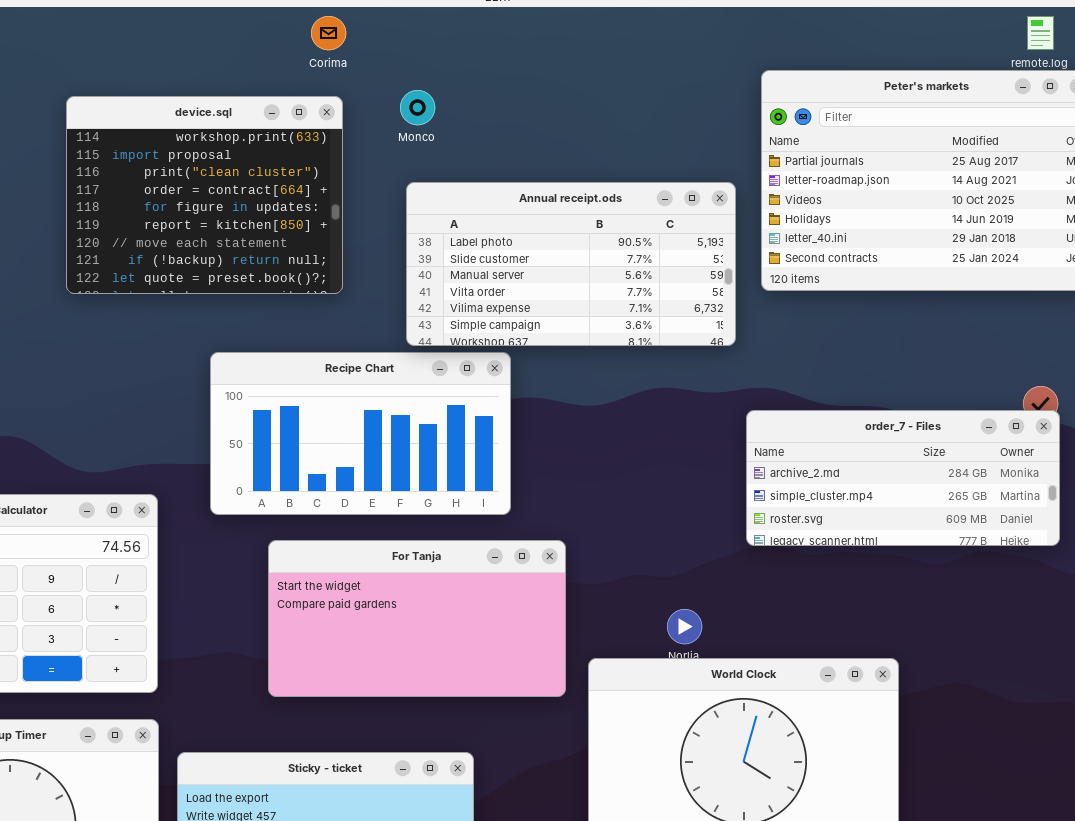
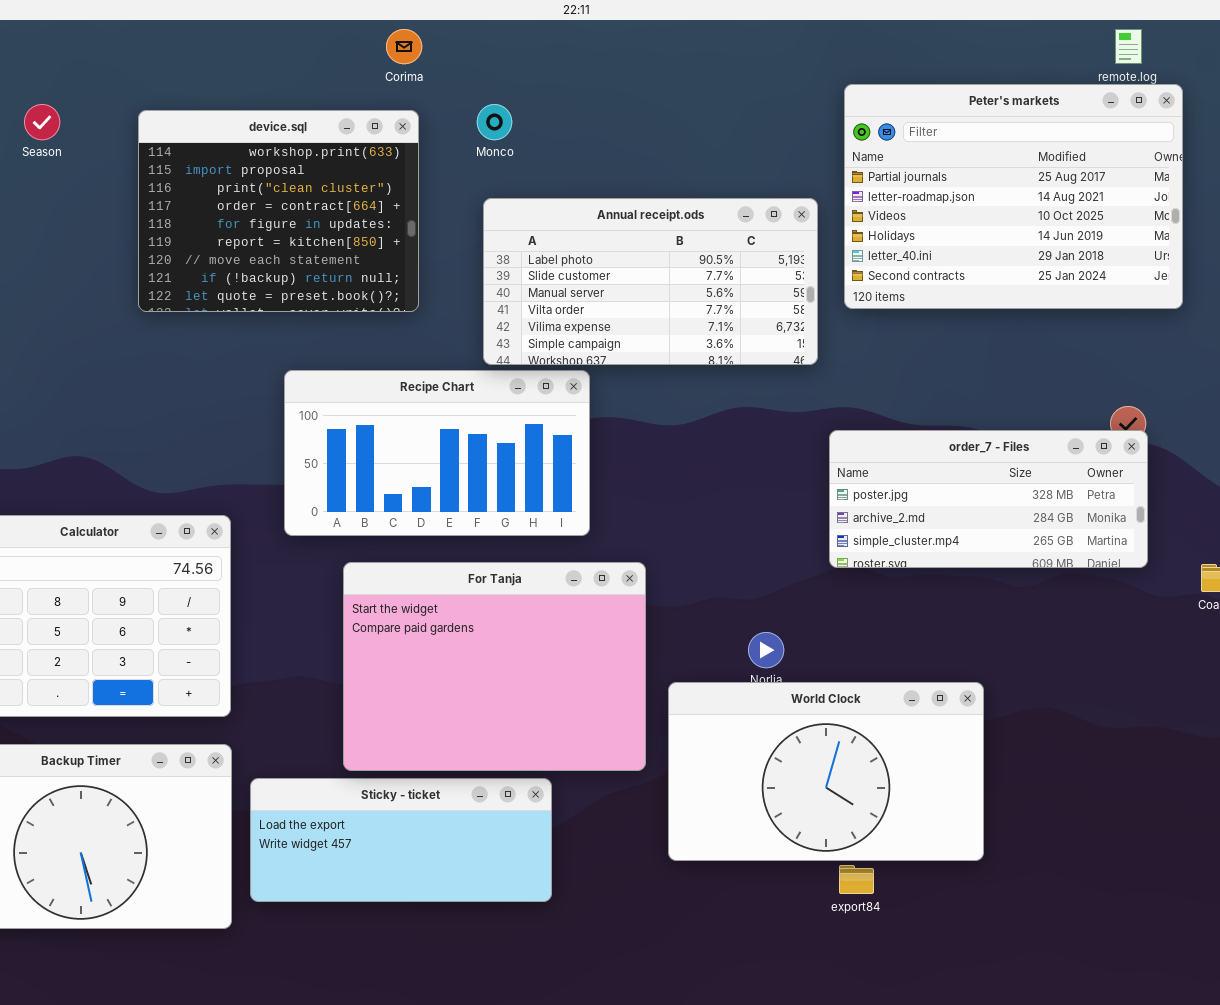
order_7 - Files: [746,410,1060,546] -> [829,430,1148,568], scrolled up 1 row
For Tanja: [268,540,566,697] -> [343,562,646,771], resized

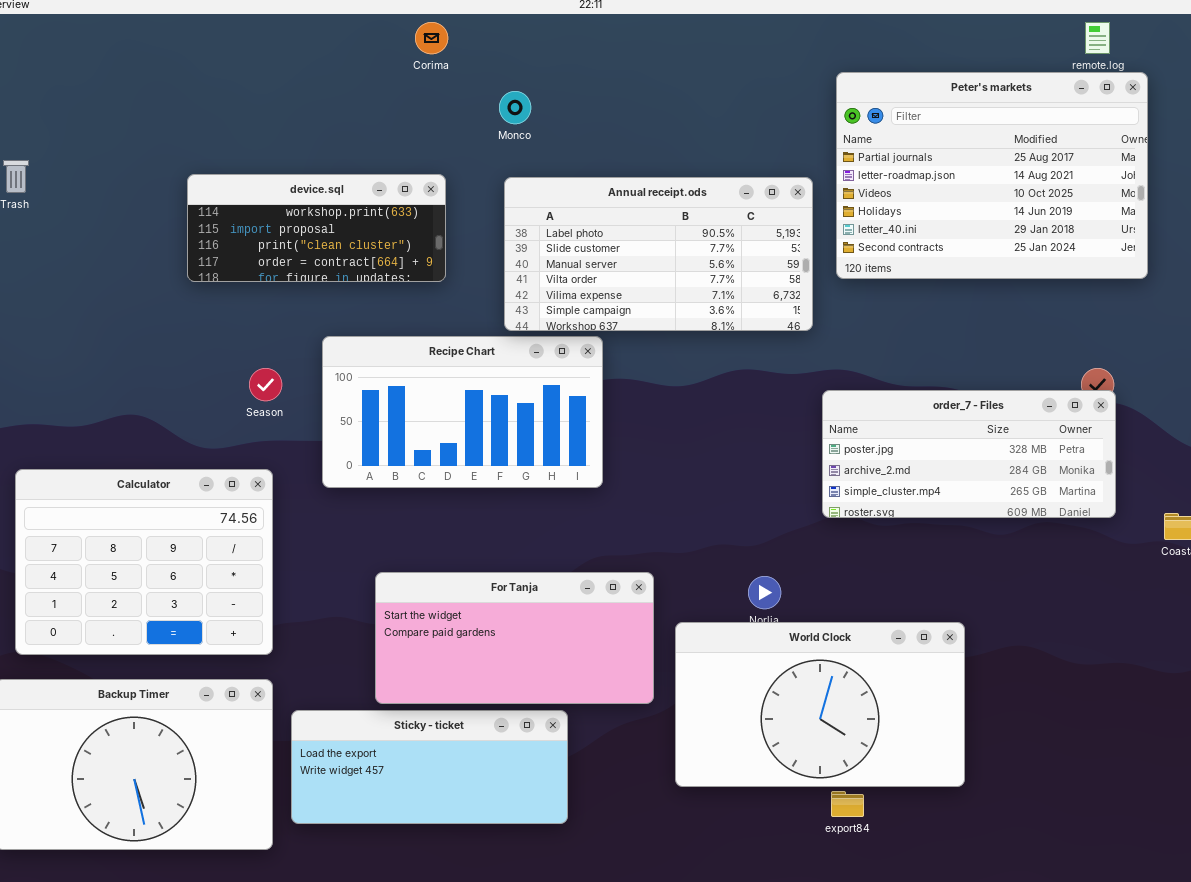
Season: [24,104,60,140] -> [249,368,282,401], moved
device.sql: [138,110,419,312] -> [187,174,446,282], resized
For Tanja: [343,562,646,771] -> [375,572,654,704], resized

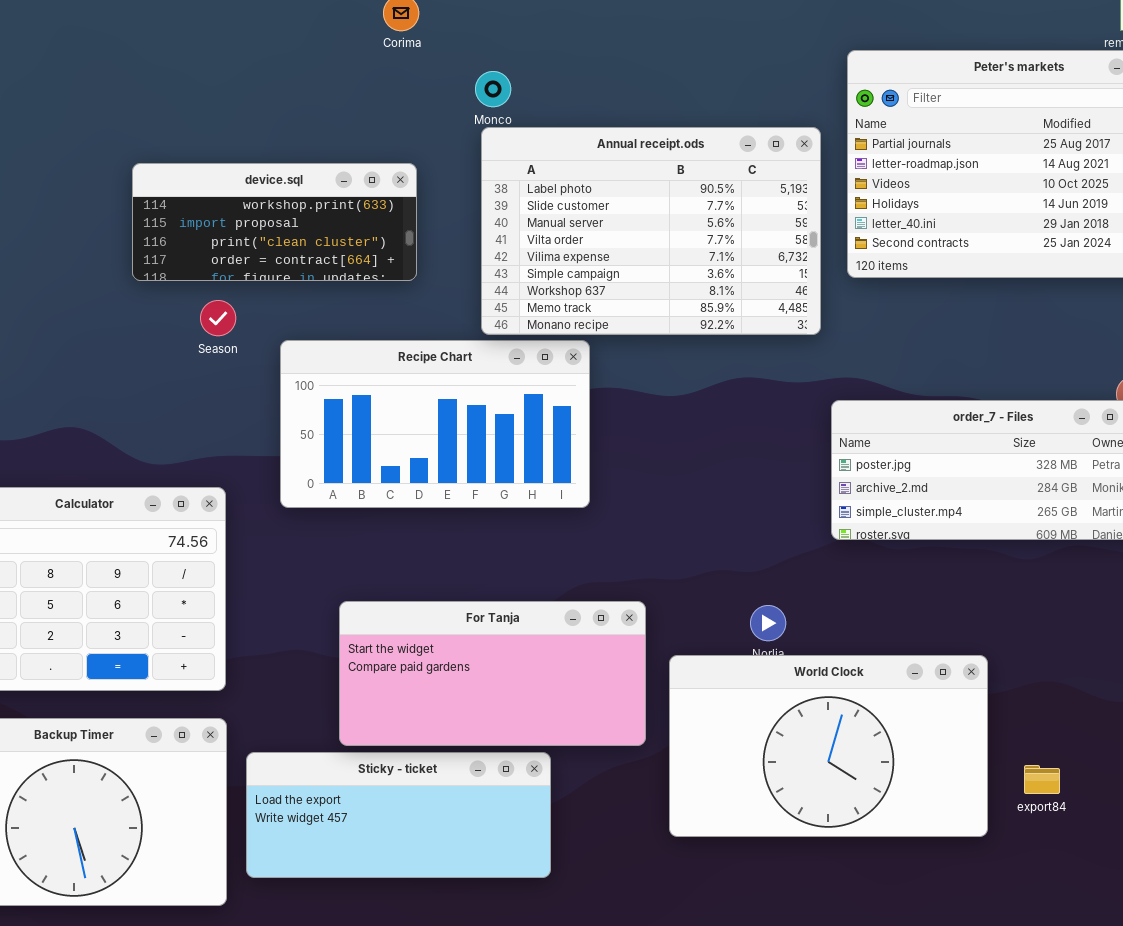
Annual receipt.ods: [504,177,813,331] -> [481,127,821,335], resized
Season: [249,368,282,401] -> [200,300,236,336], moved
export84: [831,791,864,817] -> [1024,765,1060,794], moved

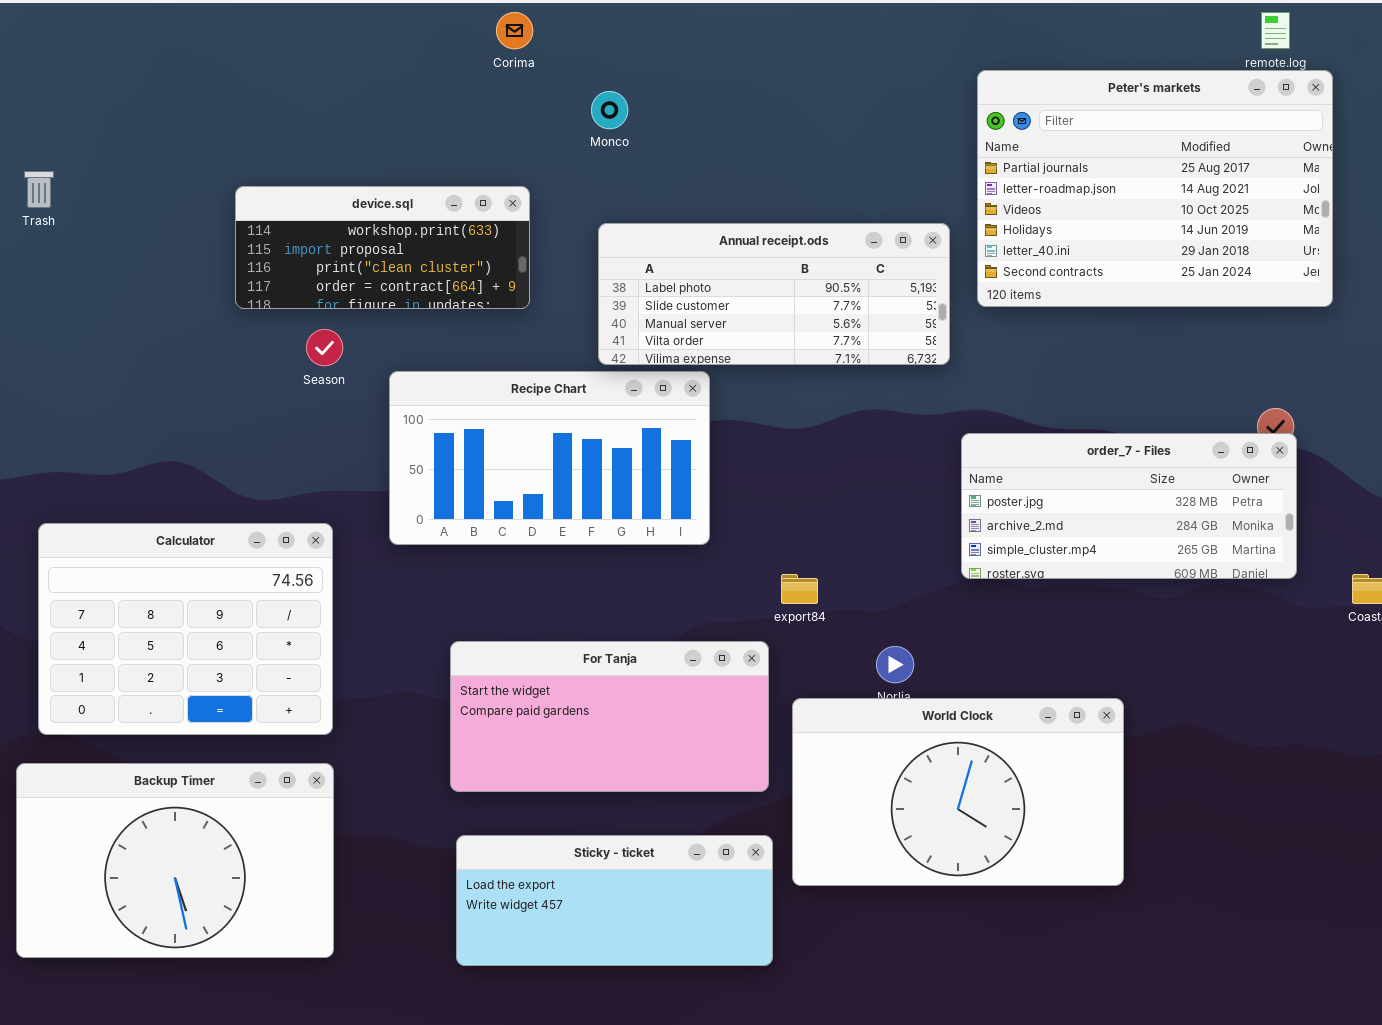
Annual receipt.ods: [481,127,821,335] -> [598,223,950,365], resized
Sticky - ticket: [246,752,551,878] -> [456,835,773,966], moved
export84: [1024,765,1060,794] -> [781,574,818,604], moved

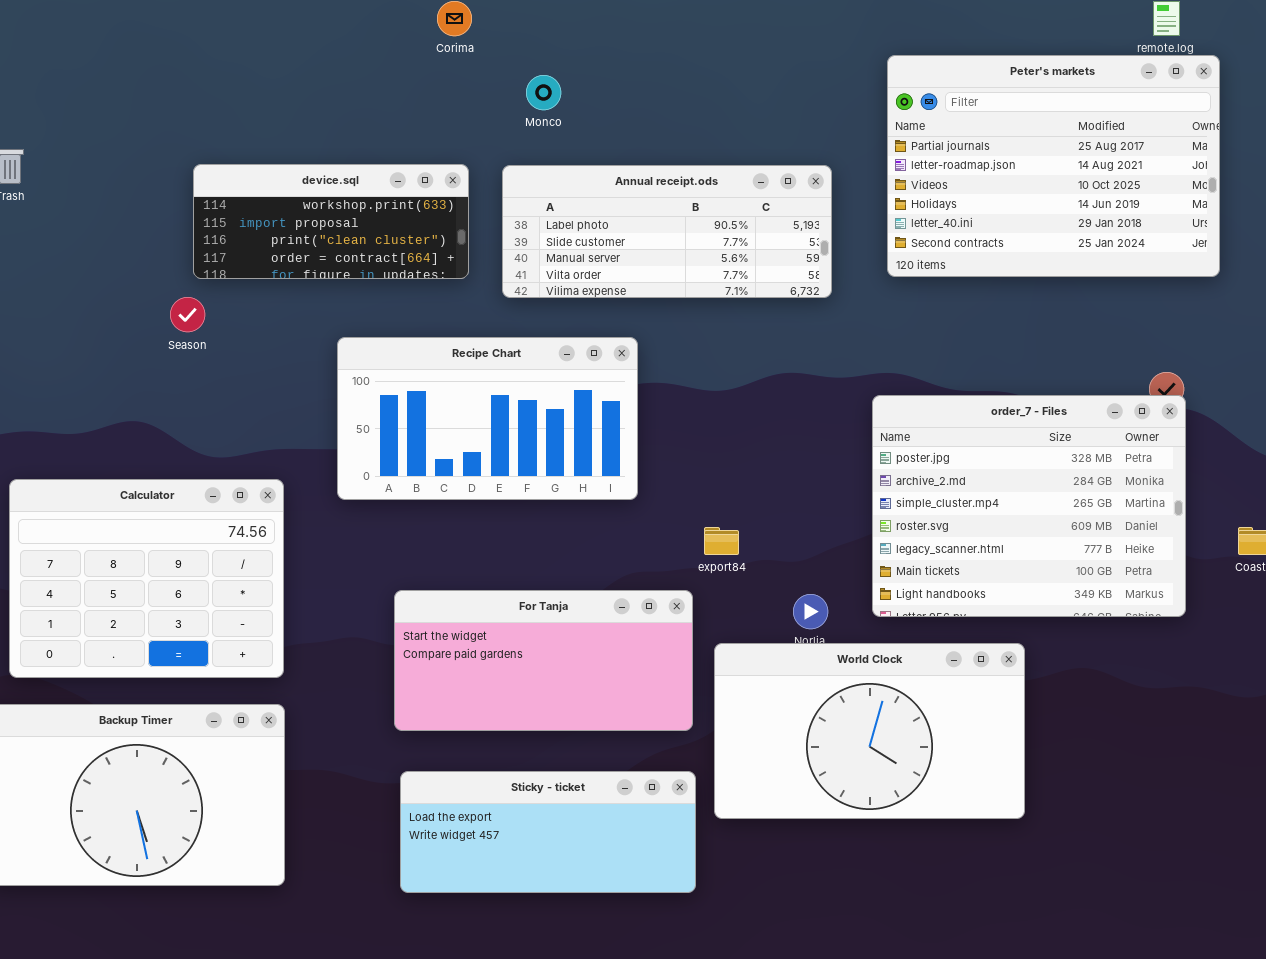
Annual receipt.ods: [598,223,950,365] -> [502,165,832,298], moved
Season: [306,329,343,366] -> [170,297,205,332], moved
order_7 - Files: [961,433,1297,579] -> [872,395,1186,617], resized

